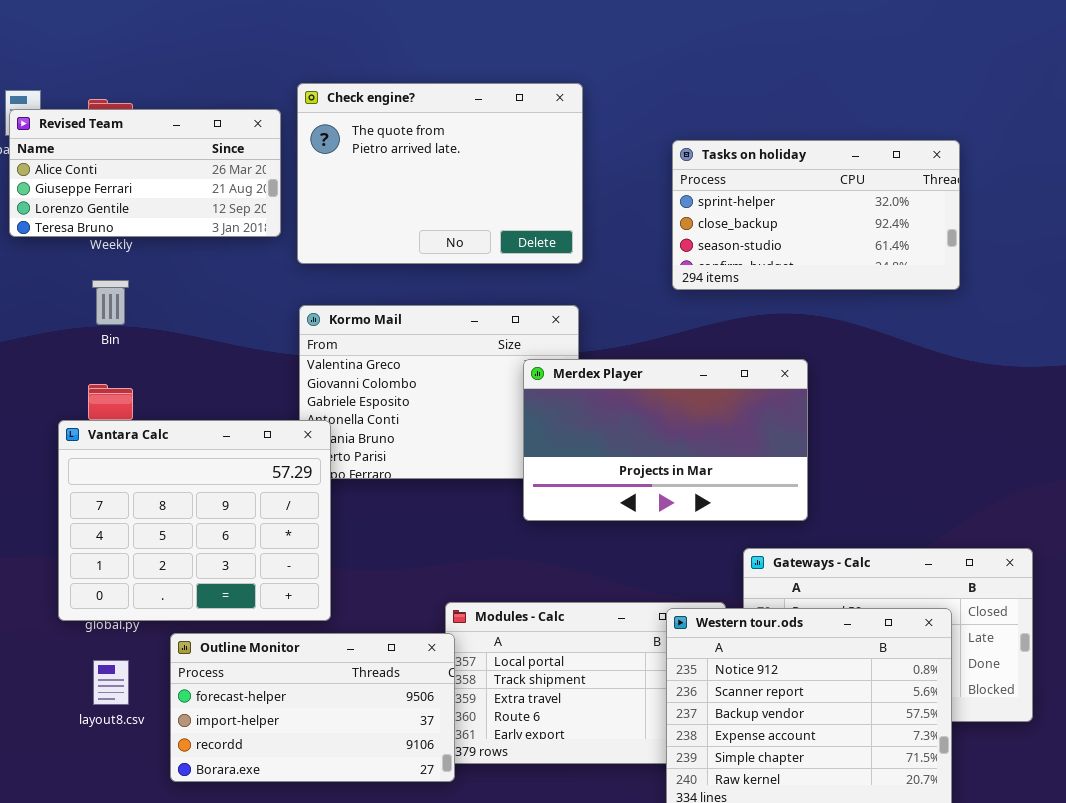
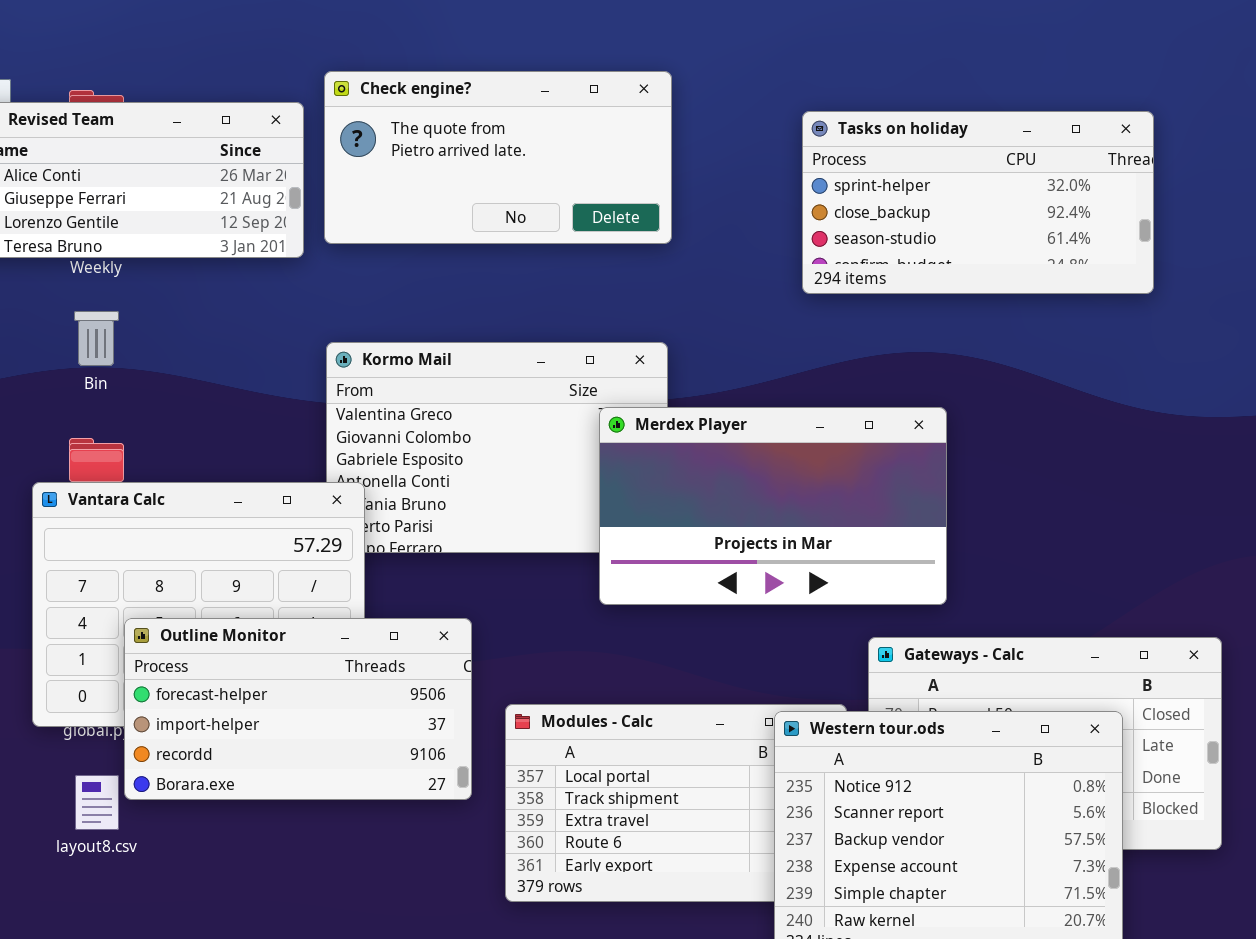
Check engine?: [297,83,583,264] -> [324,71,672,244], resized
Tasks on holiday: [672,140,960,290] -> [802,111,1154,294], moved
Outline Monitor: [170,633,455,782] -> [124,618,472,800], moved

